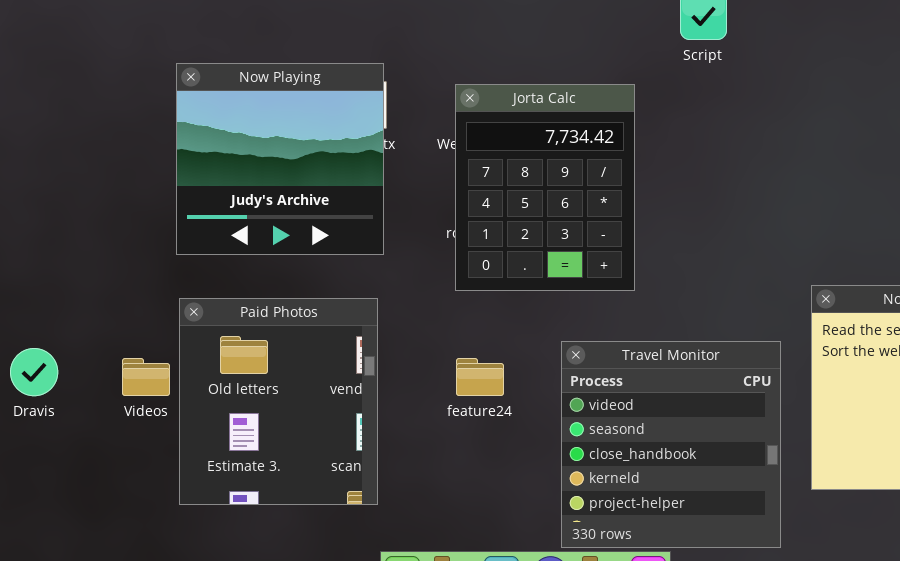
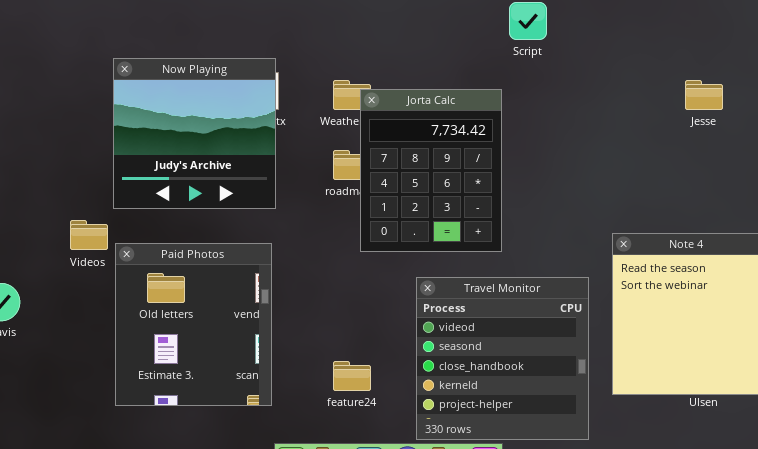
Jorta Calc: [455,84,635,291] -> [360,89,502,252], moved
Videos: [122,358,170,396] -> [70,220,108,250], moved
feature24: [456,358,504,396] -> [333,361,371,391], moved

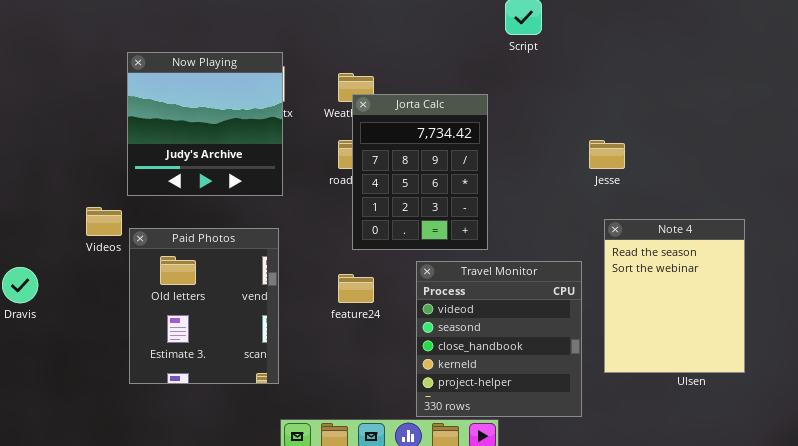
Jesse: [685,80,723,110] -> [589,140,625,169], moved
Jorta Calc: [360,89,502,252] -> [352,94,488,250], moved
feature24: [333,361,371,391] -> [338,274,374,303], moved

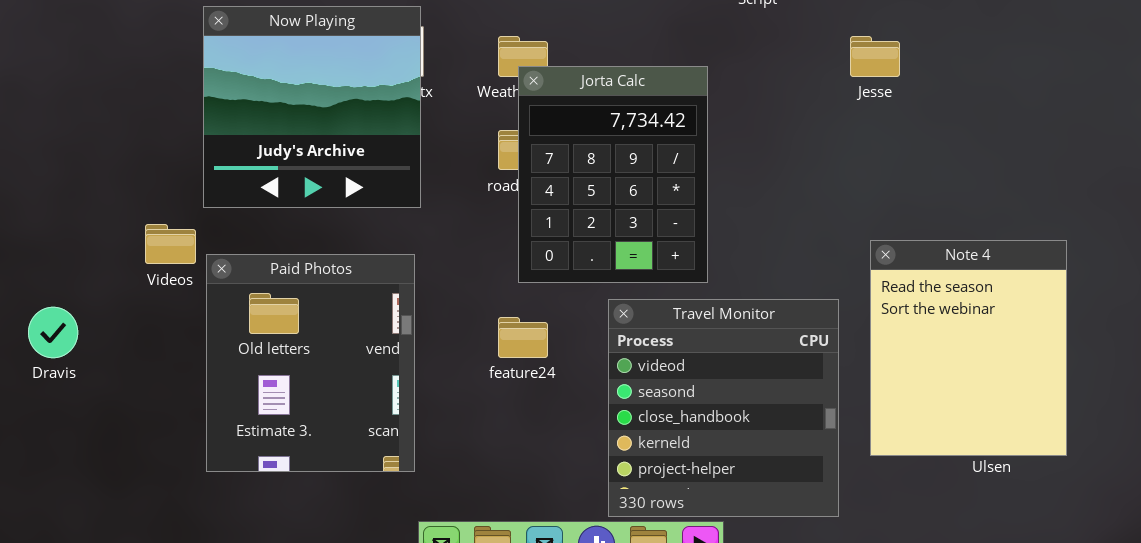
Jesse: [589,140,625,169] -> [850,36,900,77], moved

